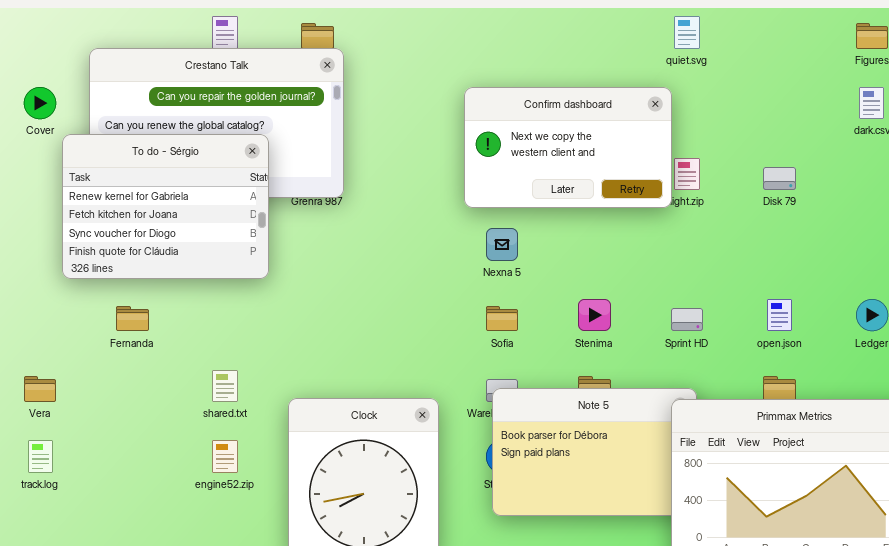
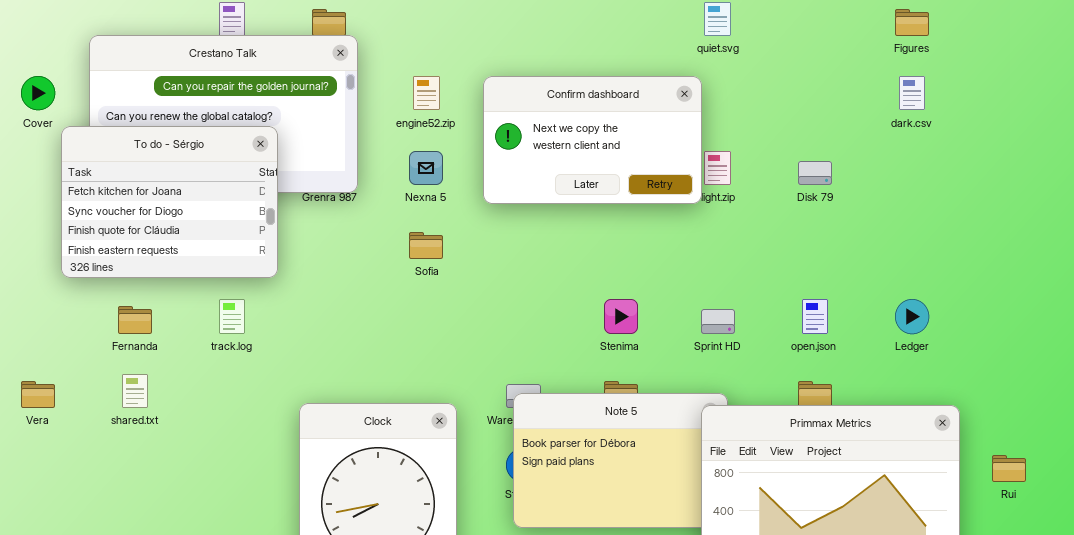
To do - Sérgio: [62,134,269,279] -> [61,126,278,278], scrolled down 1 row
Nexna 5: [486,228,518,261] -> [409,151,443,185], moved
Sofia: [486,306,518,331] -> [409,232,443,259], moved
shared.txt: [212,370,238,402] -> [122,374,148,408], moved
track.log: [28,440,53,473] -> [219,299,245,334], moved
engine52.zip: [212,440,238,473] -> [413,76,440,110], moved

